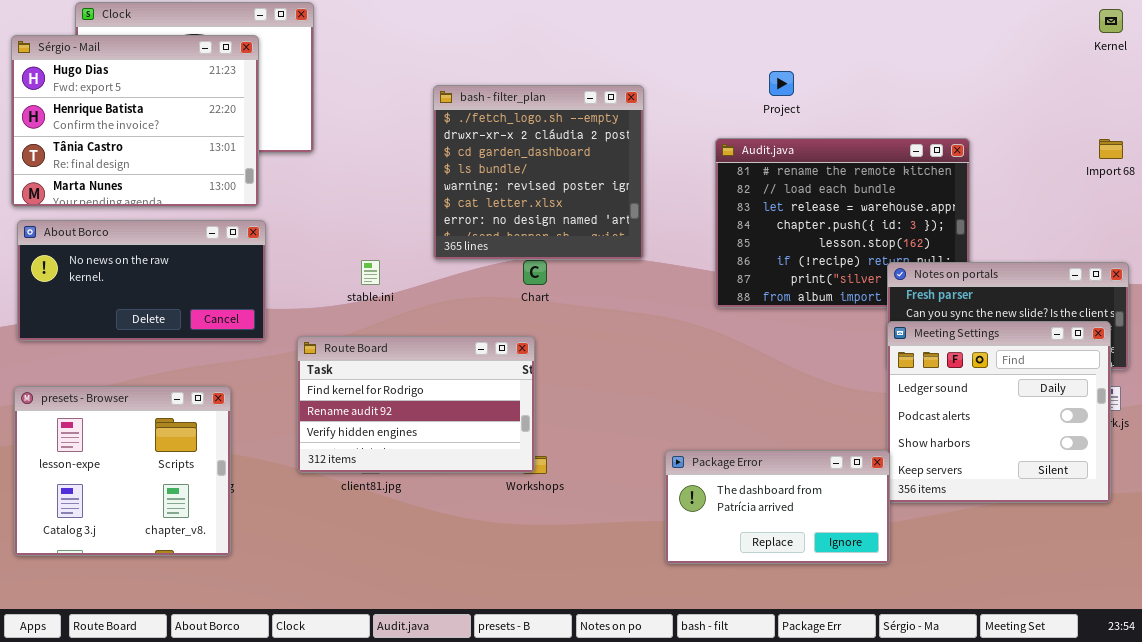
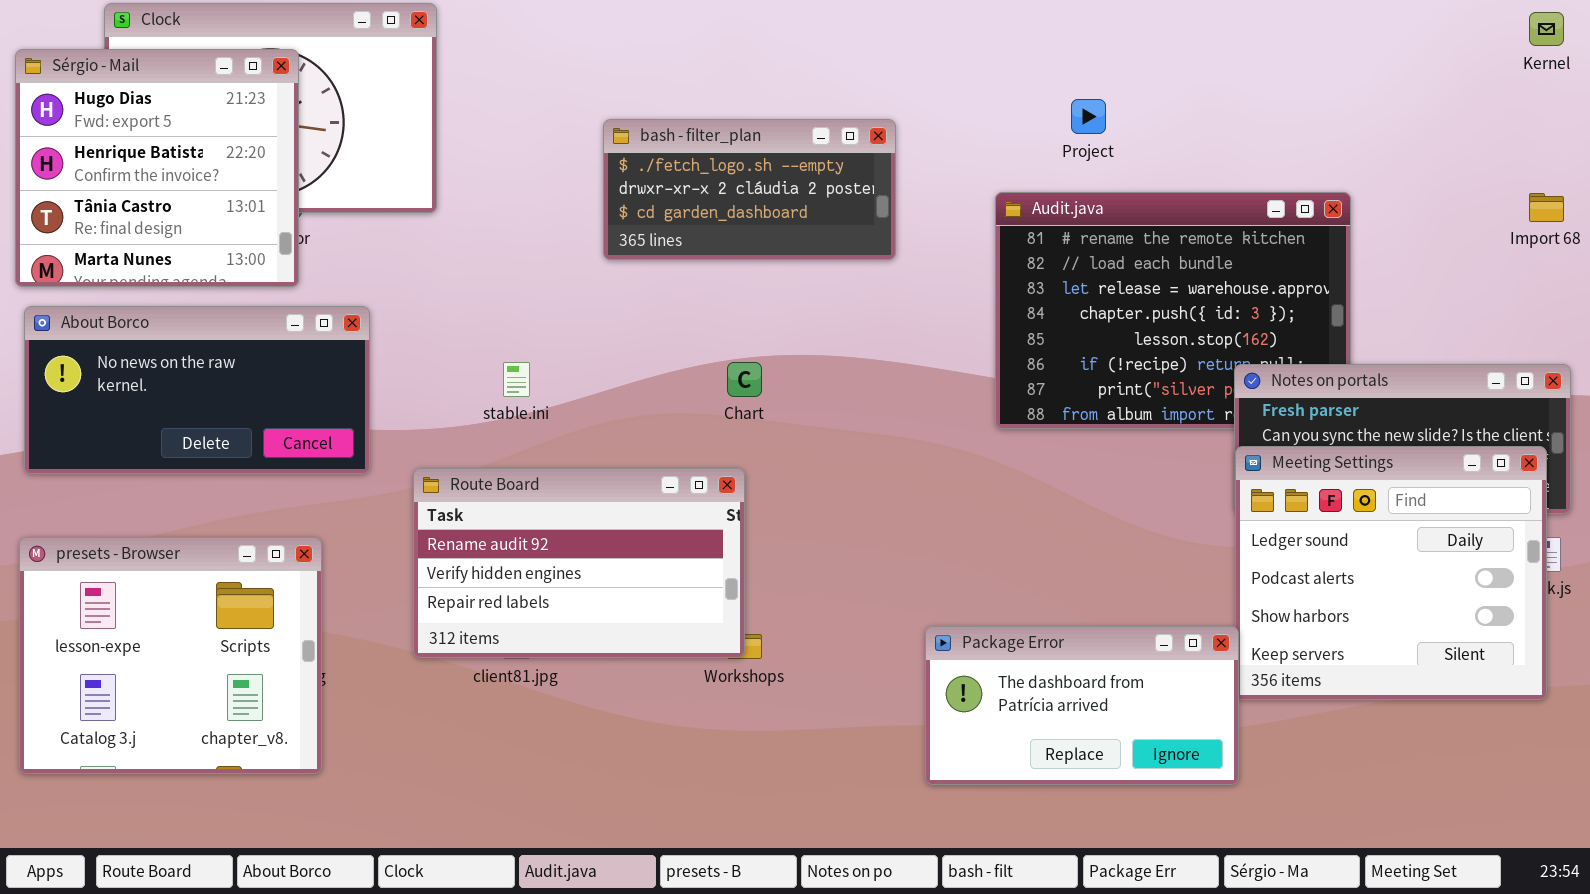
Sérgio - Mail: [11,35,259,207] -> [15,49,299,287], resized
bash - filter_plan: [433,85,644,260] -> [603,119,896,260], resized
Route Board: [297,336,535,473] -> [413,468,745,658], scrolled down 1 row

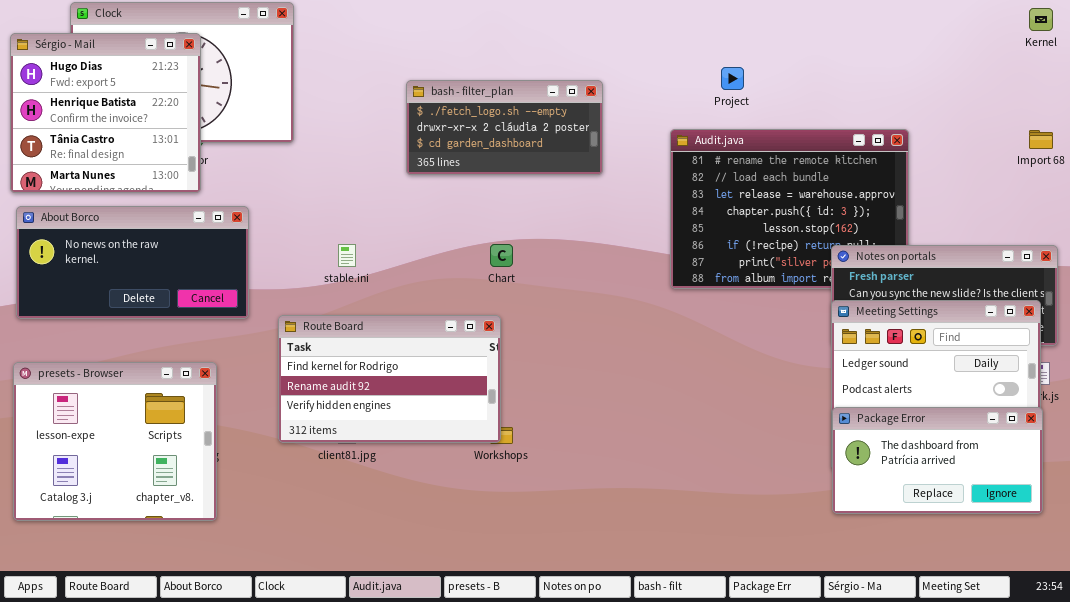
Route Board: [413,468,745,658] -> [278,315,501,443], scrolled up 1 row
Package Error: [925,626,1239,785] -> [832,407,1043,514], moved

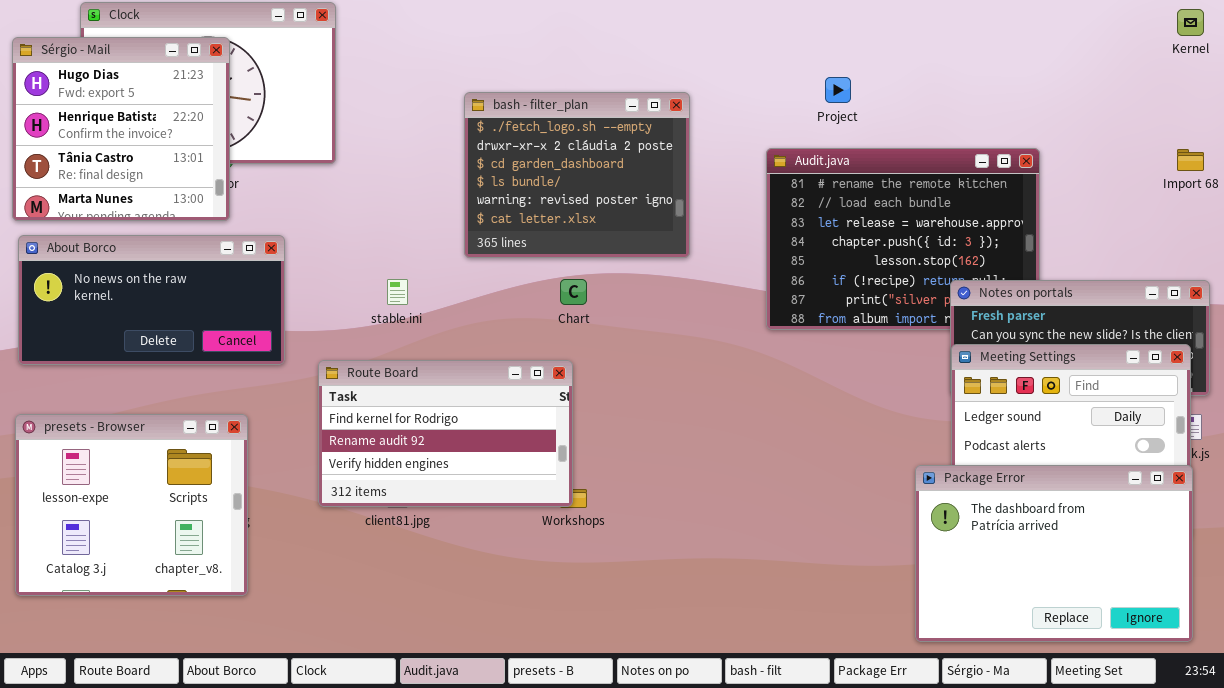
bash - filter_plan: [406,80,603,175] -> [464,92,690,258], resized
Package Error: [832,407,1043,514] -> [915,465,1193,642], resized

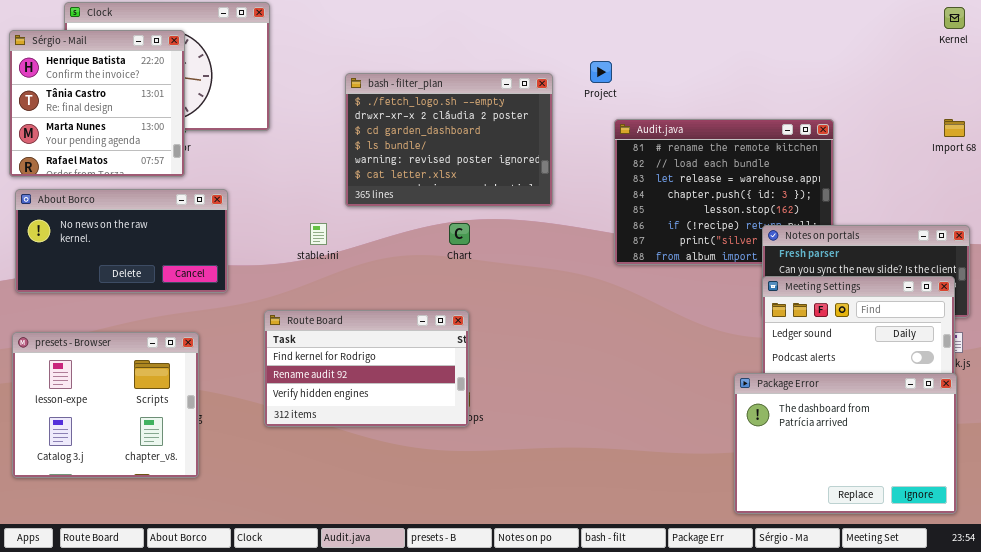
Sérgio - Mail: [12,37,230,221] -> [9,30,185,177], scrolled down 1 row
Project: [825,77,851,103] -> [590,61,612,83], moved
bash - filter_plan: [464,92,690,258] -> [345,73,553,207], resized
Route Board: [318,360,573,507] -> [264,310,469,427], moved

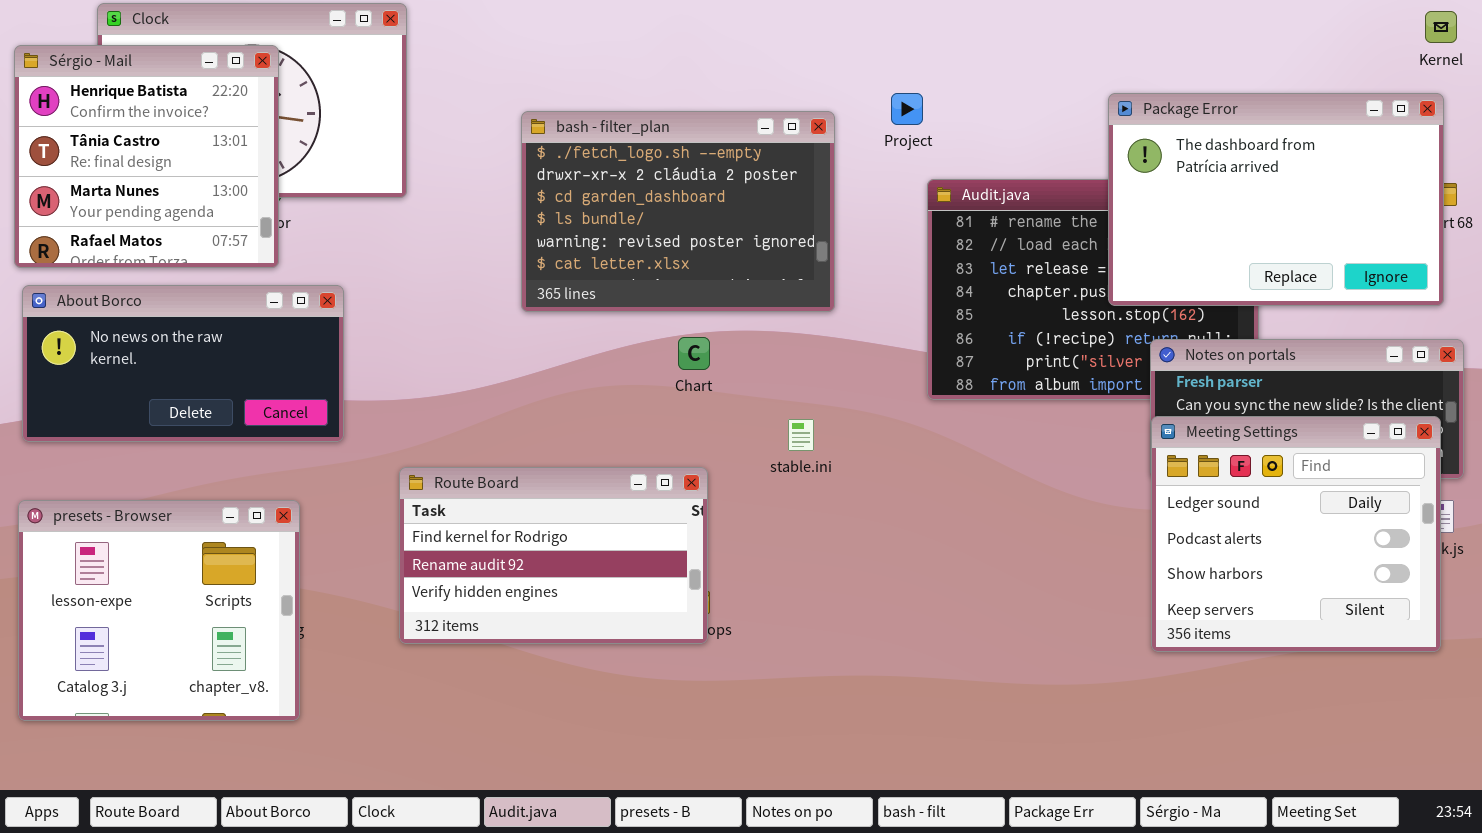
stable.ini: [310,223,327,245] -> [788,419,814,451], moved
Package Error: [734,373,957,514] -> [1108,93,1444,306], moved

